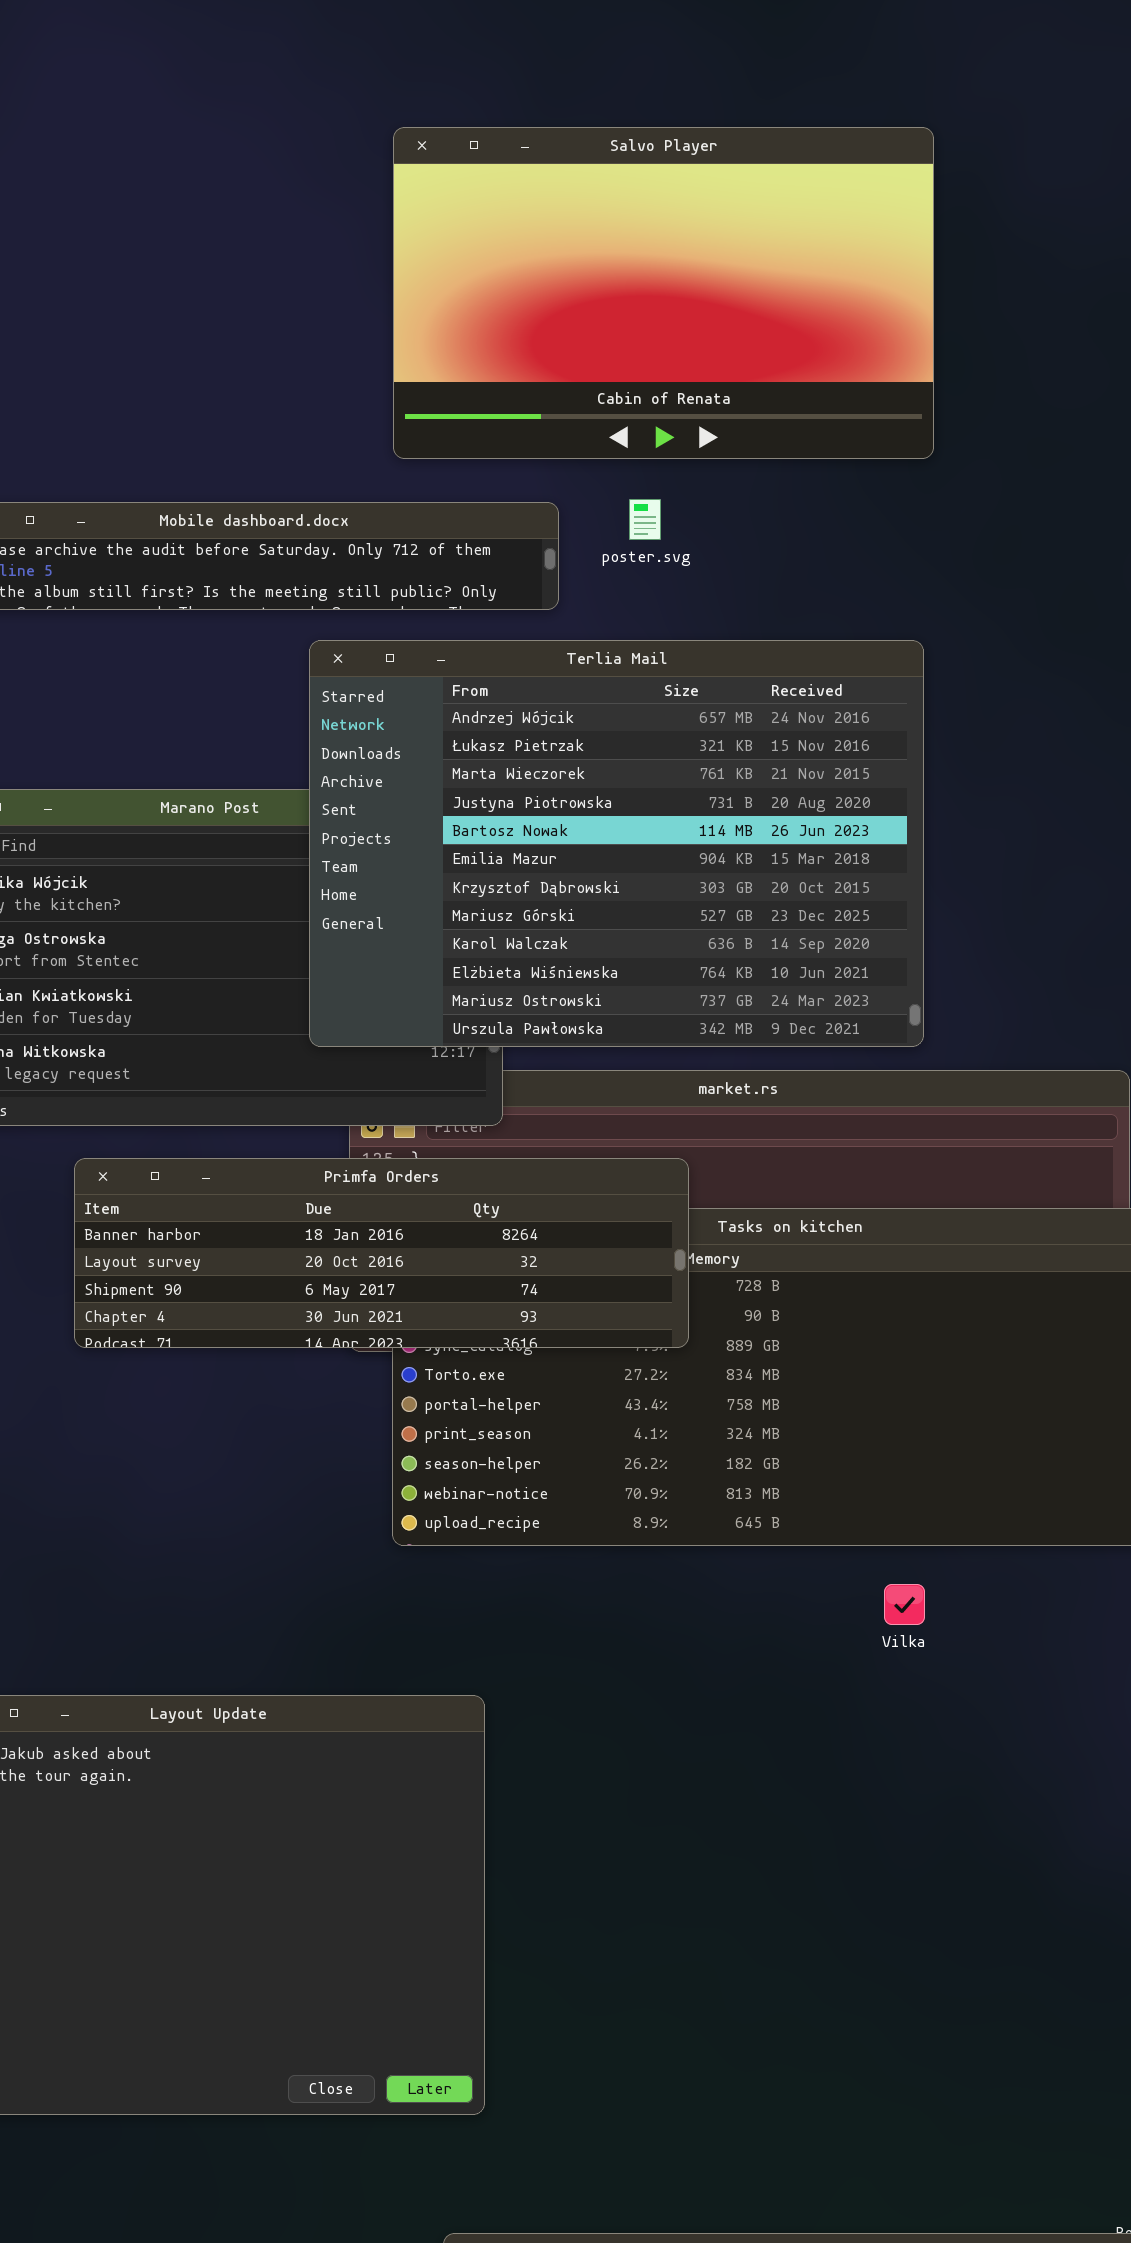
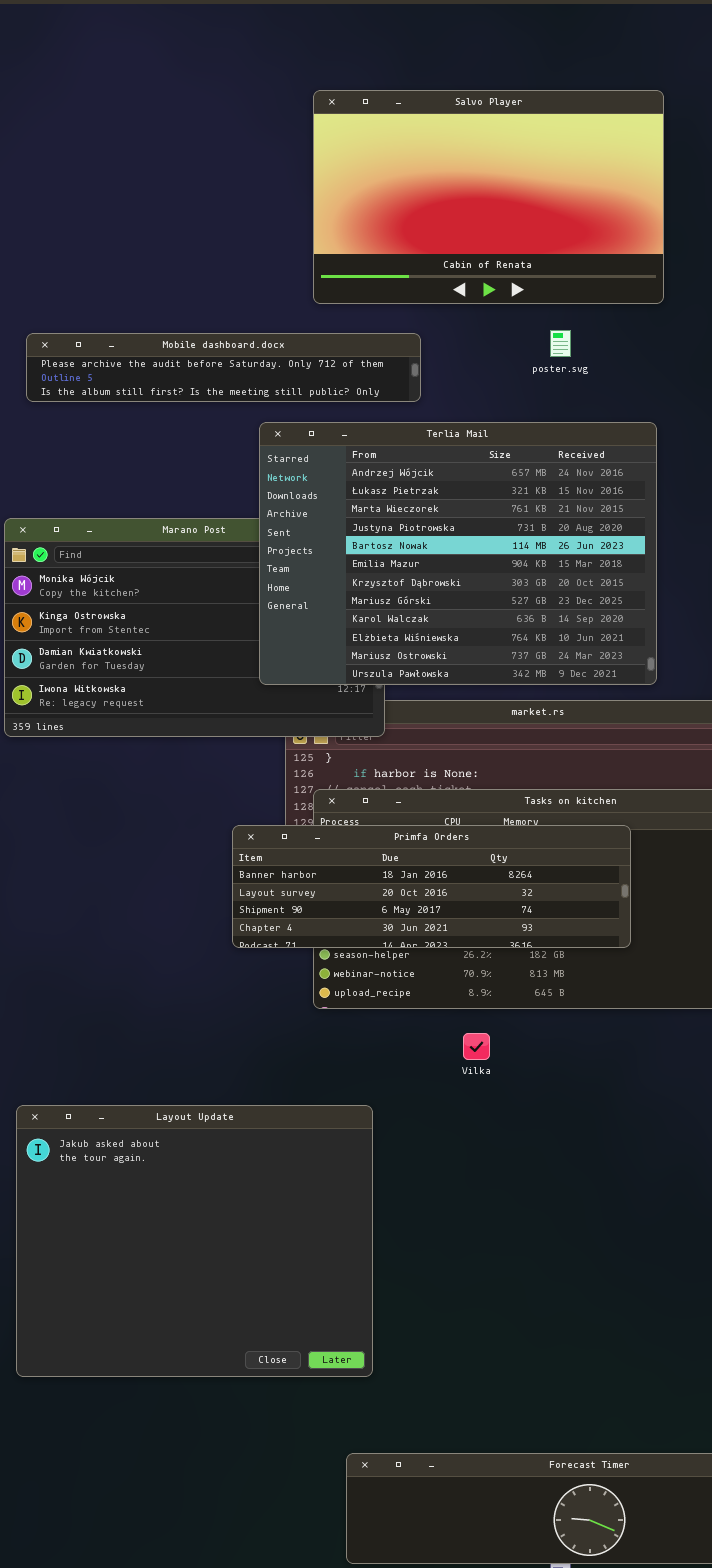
poster.svg: [629,499,661,540] -> [550,330,571,357], moved
Primfa Orders: [74,1158,689,1348] -> [232,825,631,948], moved
Vilka: [884,1584,925,1625] -> [463,1033,490,1060], moved

